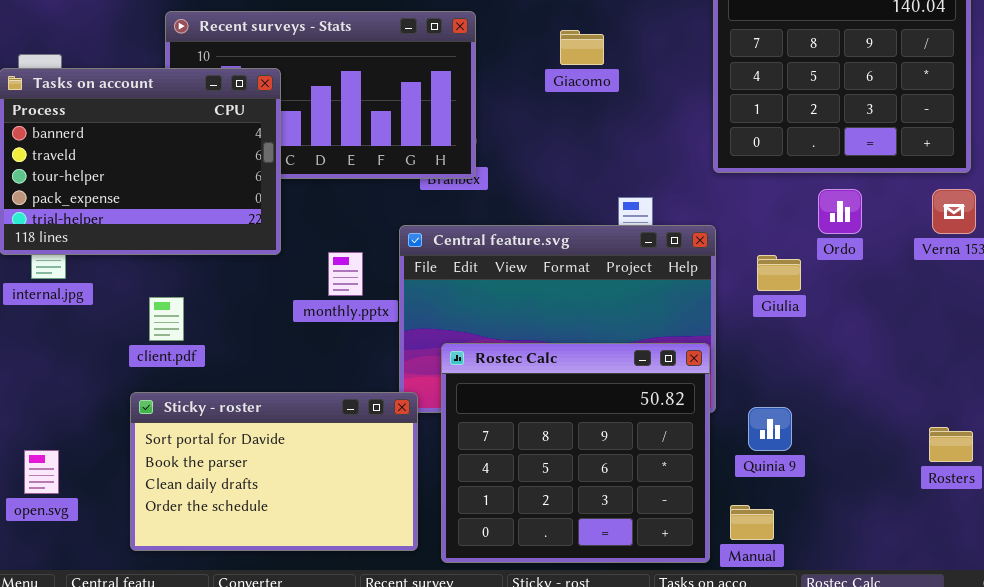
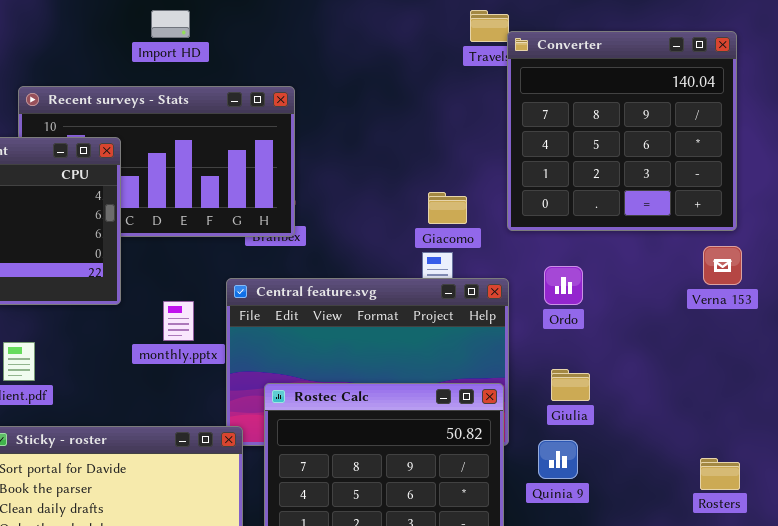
Giacomo: [560,30,604,65] -> [428,192,467,224], moved
Ordo: [818,189,862,234] -> [544,266,583,305], moved
Giulia: [757,255,801,291] -> [551,369,590,401], moved

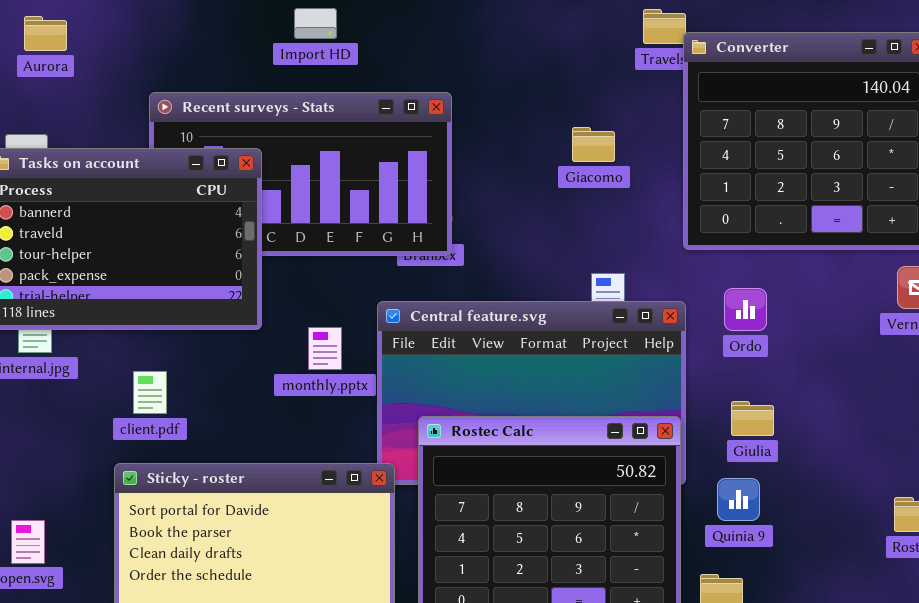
Giacomo: [428,192,467,224] -> [572,127,615,162], moved

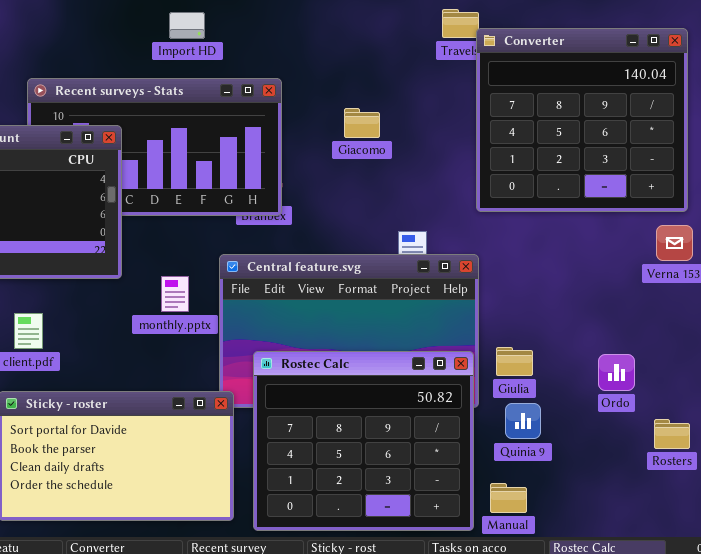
Import HD: [294,8,337,39] -> [169,12,205,39], moved
Giacomo: [572,127,615,162] -> [344,108,380,138], moved
Ordo: [724,288,767,331] -> [598,354,635,391], moved
Giulia: [731,401,774,436] -> [496,347,533,376], moved

